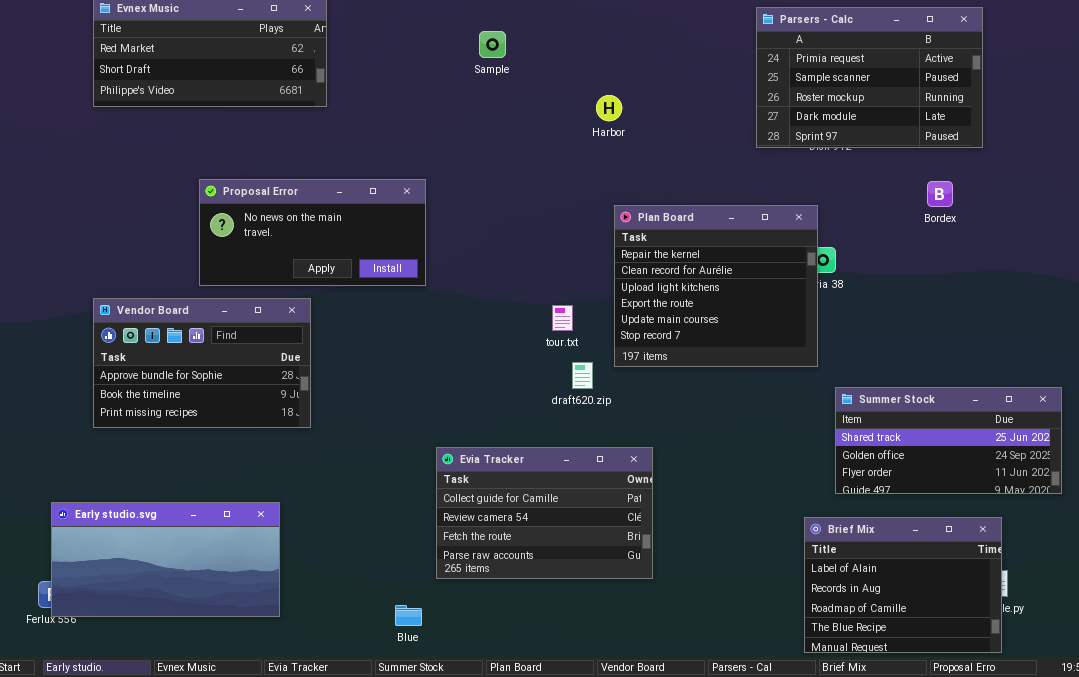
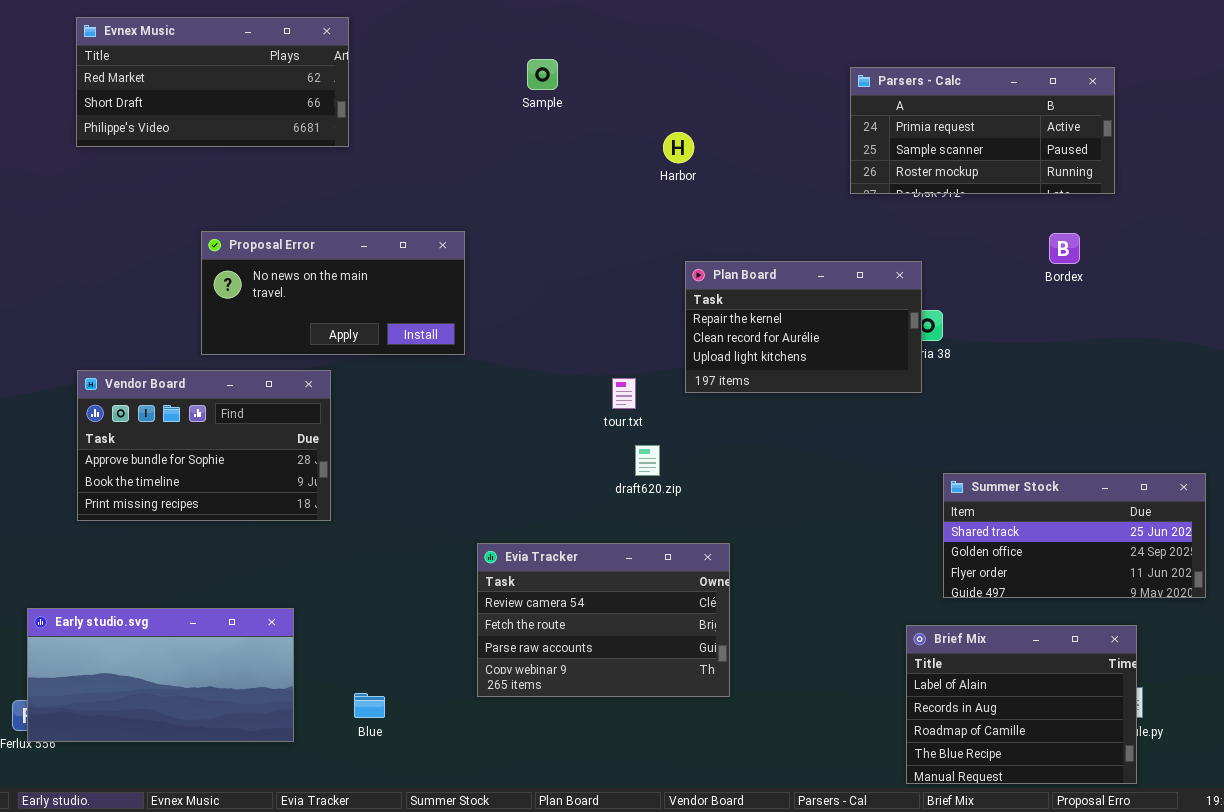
Parsers - Calc: [756,7,983,148] -> [850,67,1115,194], resized
Plan Board: [614,205,818,367] -> [685,261,922,393], resized
Evia Tracker: [436,447,653,579] -> [477,543,730,697], scrolled down 1 row
Blue: [395,605,422,626] -> [354,693,385,718], moved

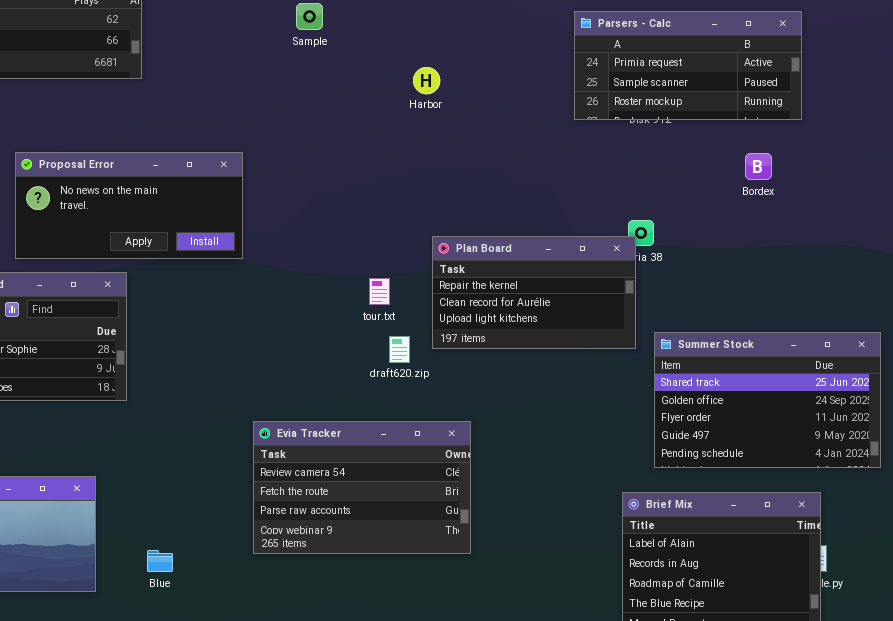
Plan Board: [685,261,922,393] -> [432,236,636,349], moved
Summer Stock: [943,473,1206,598] -> [654,332,881,468], resized

